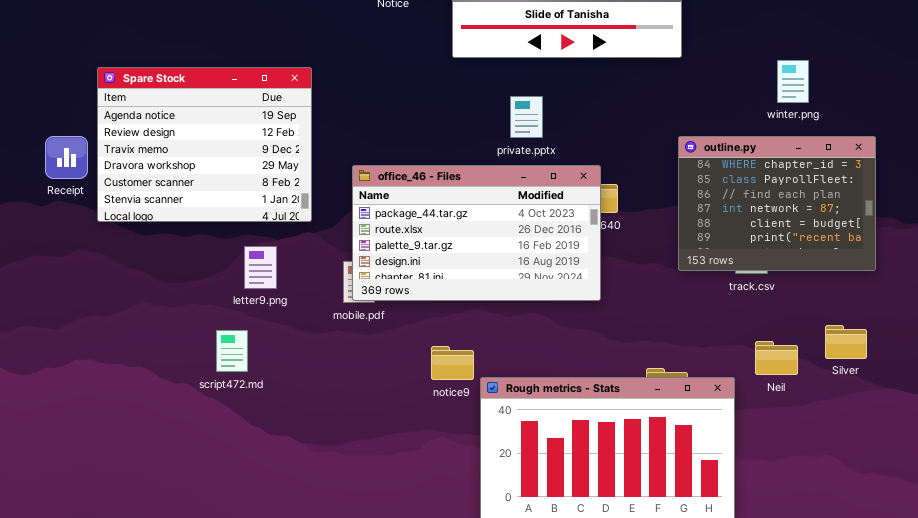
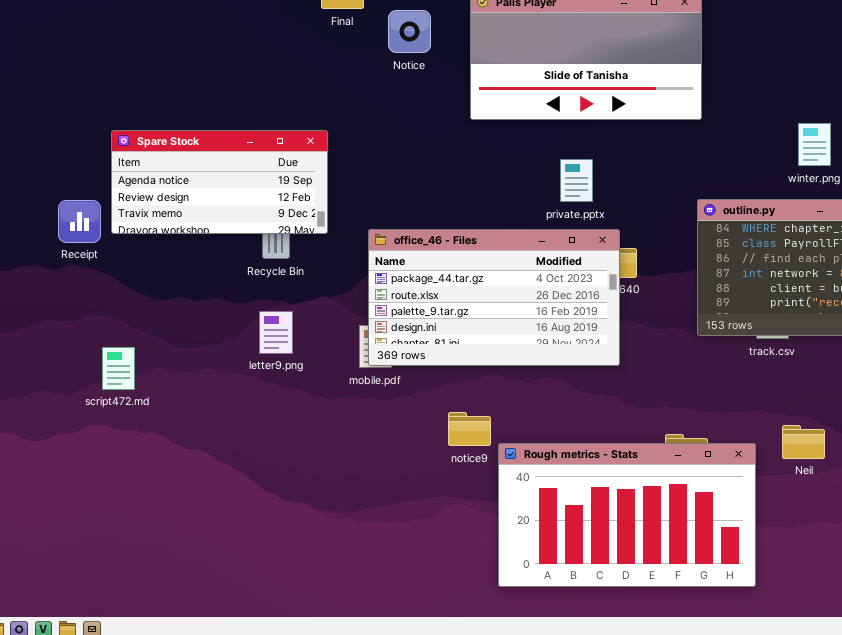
Spare Stock: [97,67,312,222] -> [111,130,328,234], resized
private.pptx: [510,96,543,138] -> [560,159,593,202], moved
script472.md: [216,330,248,372] -> [102,347,135,390], moved
Neil: [755,341,798,375] -> [782,425,825,459], moved

